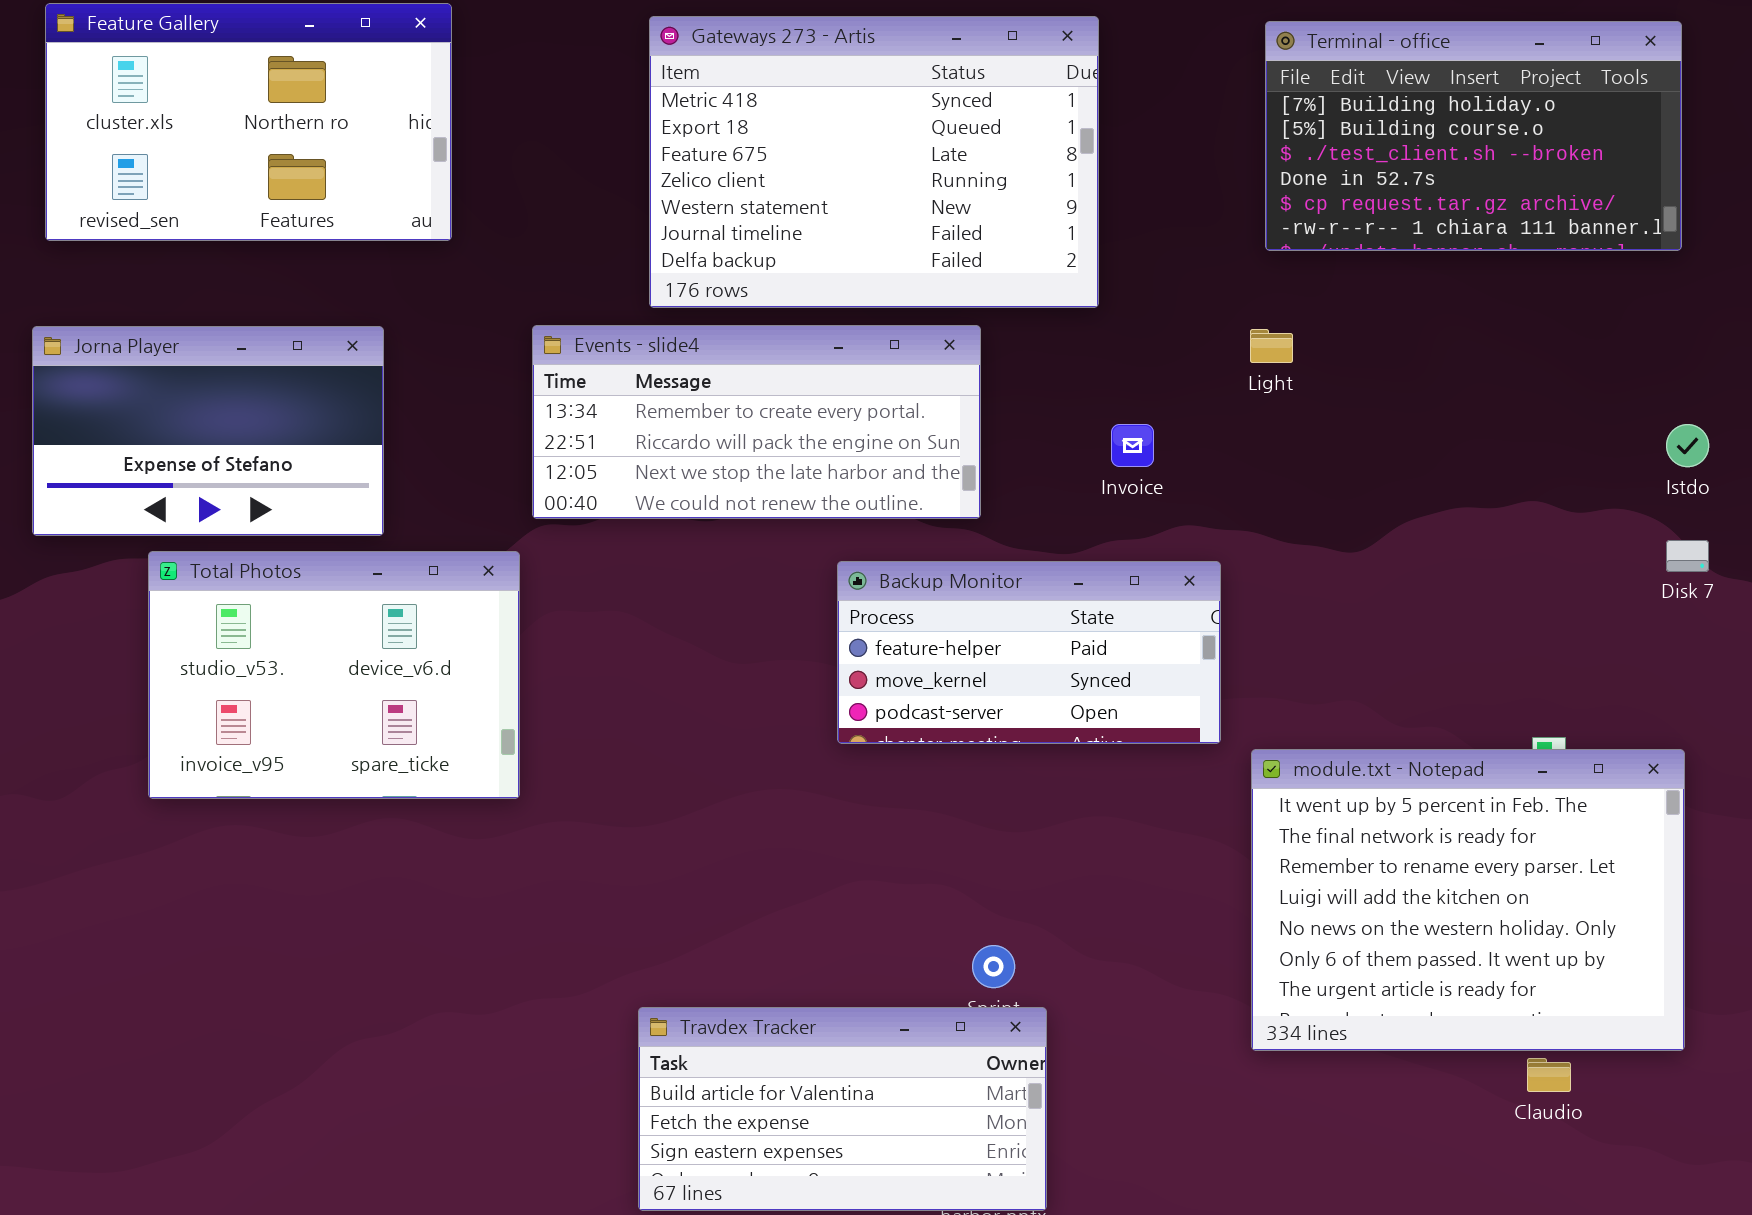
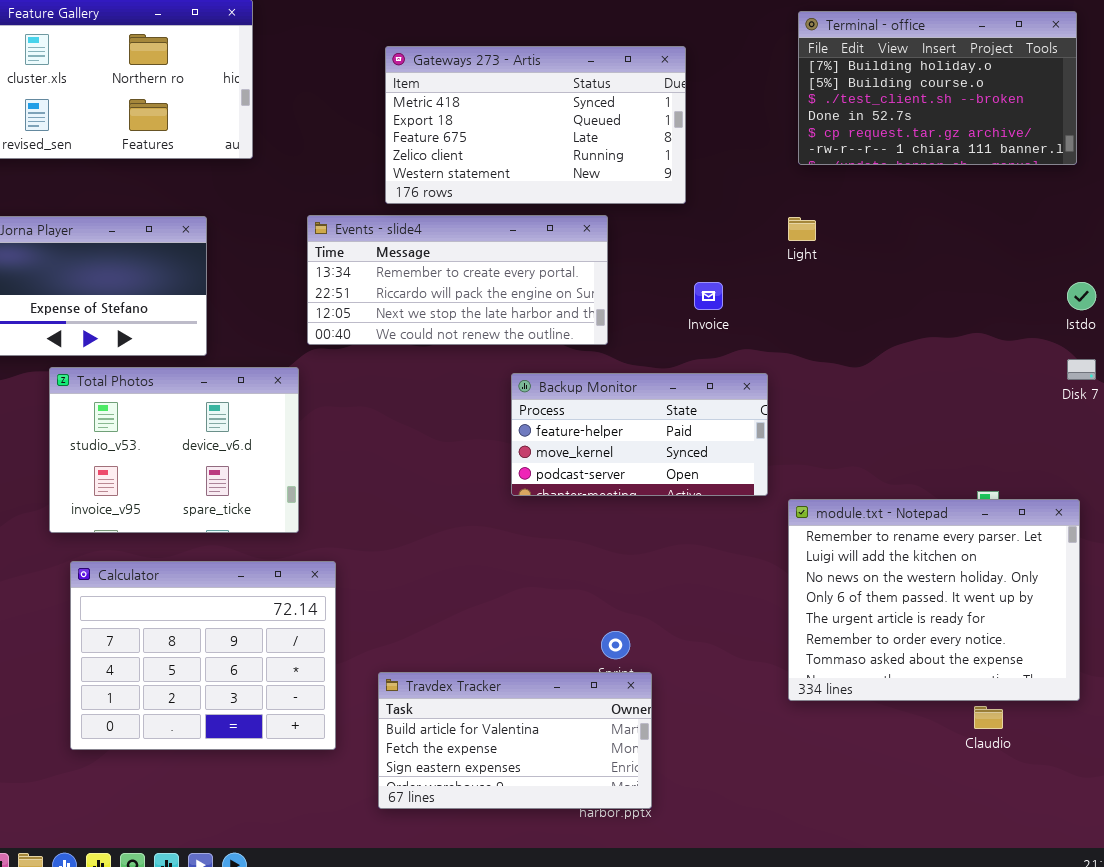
Gateways 273 - Artis: [649,16,1099,308] -> [385,46,686,204], resized
module.txt - Notepad: [1251,749,1685,1051] -> [788,499,1080,701], scrolled down 2 rows
Calculator: none -> [70,561,336,750], opened

